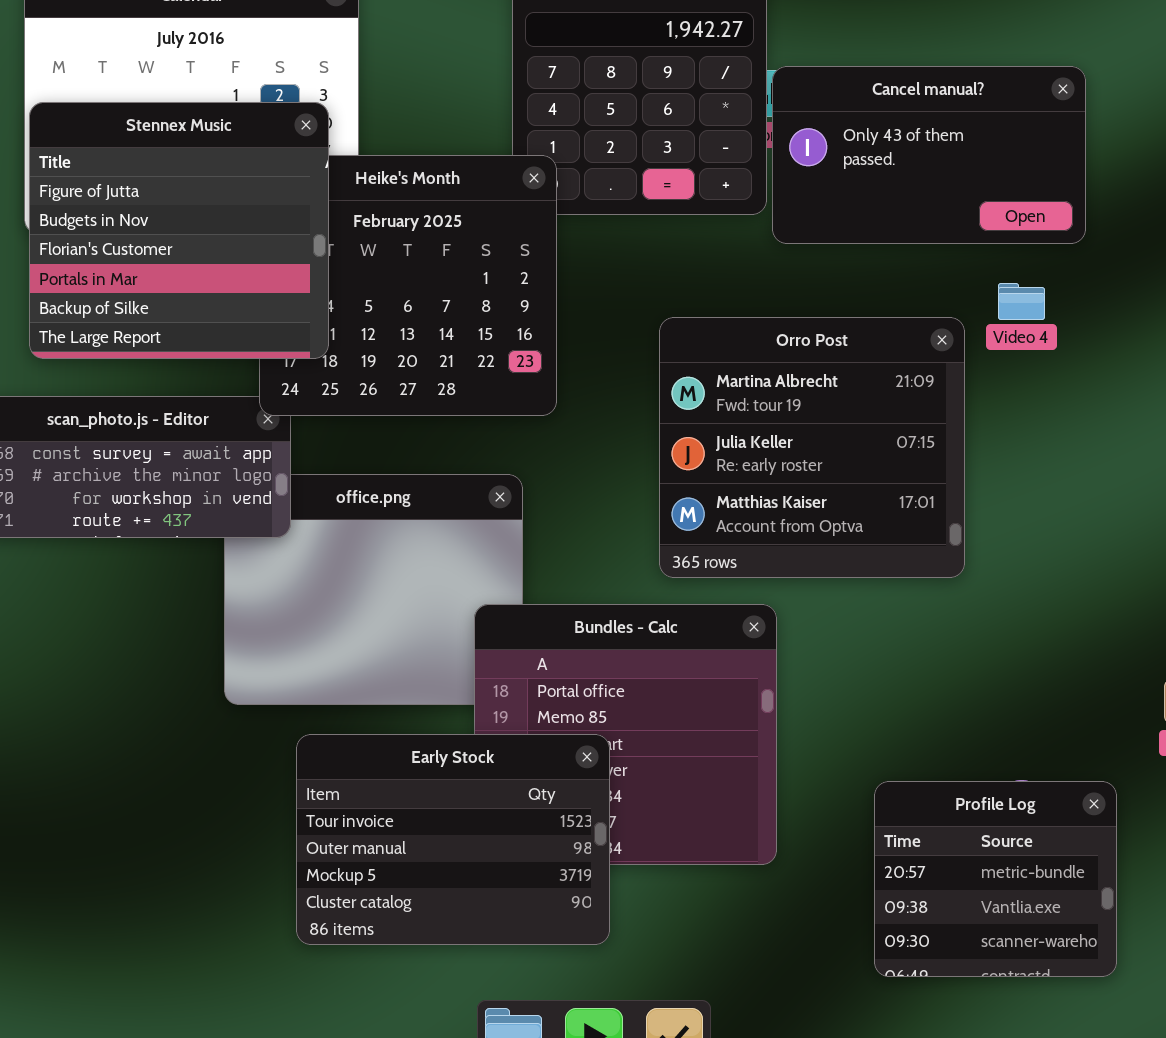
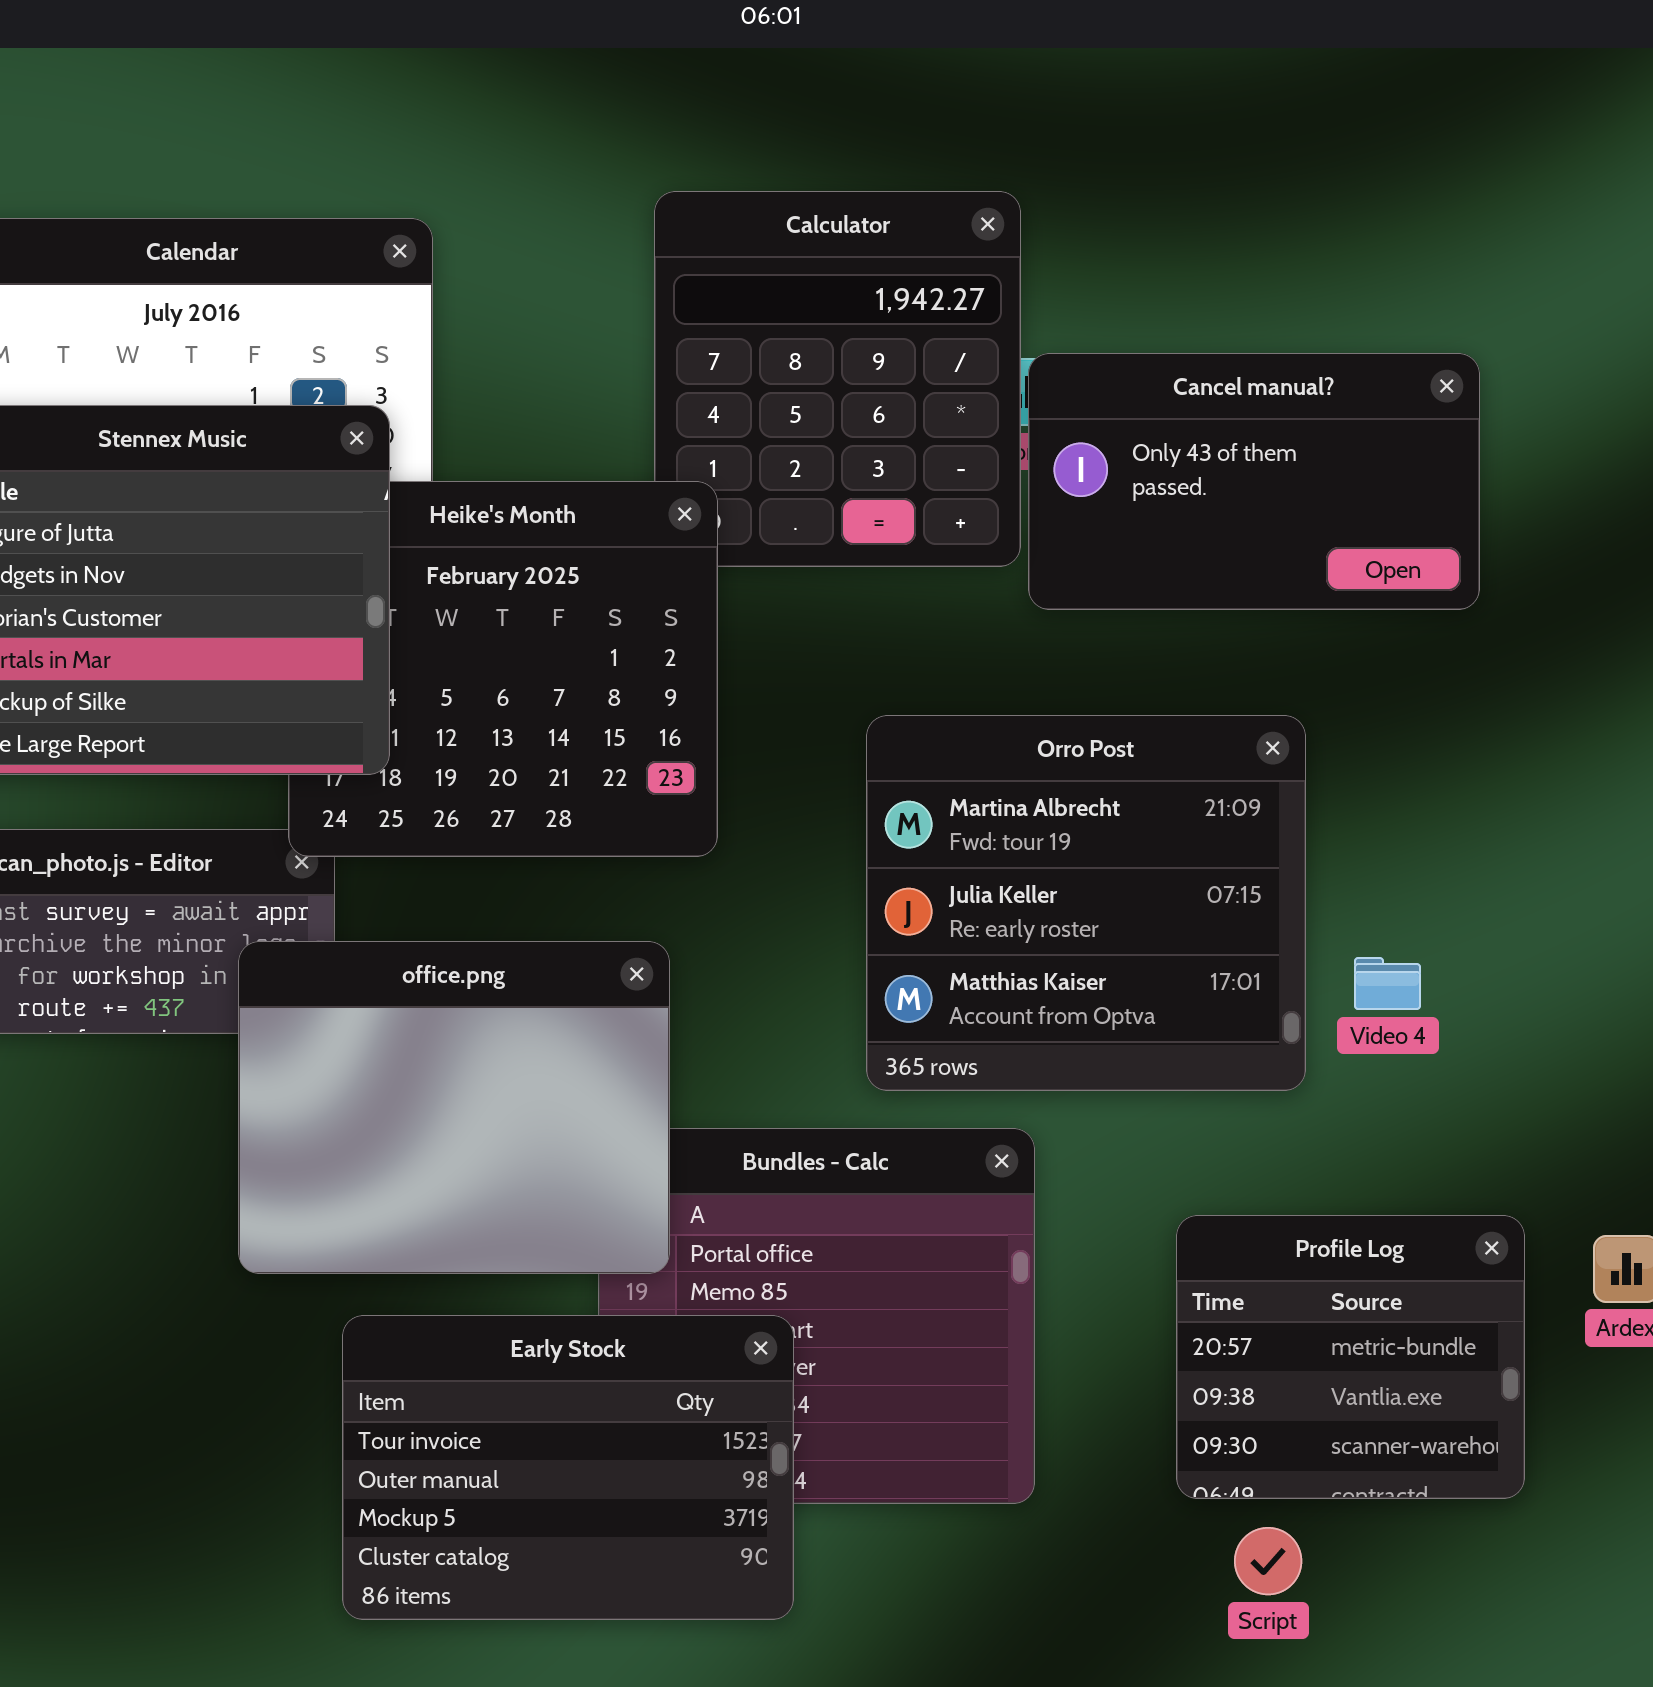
Video 4: [998,283,1045,320] -> [1354,957,1421,1010], moved
office.png: [224,474,523,705] -> [238,941,670,1274], raised
Profile Log: [874,781,1117,977] -> [1176,1215,1525,1499], moved

